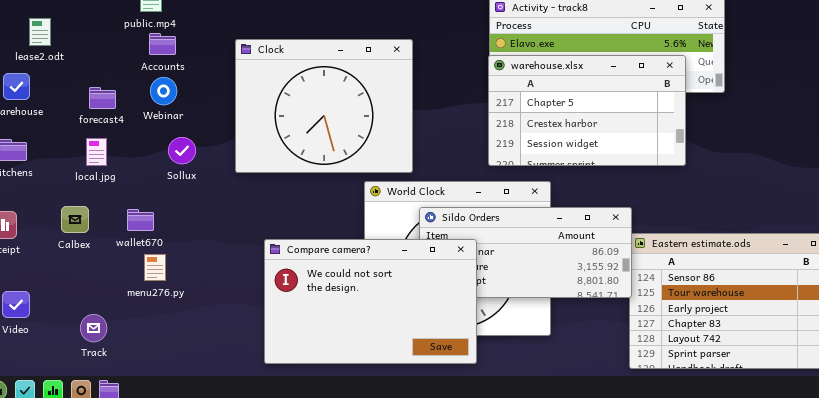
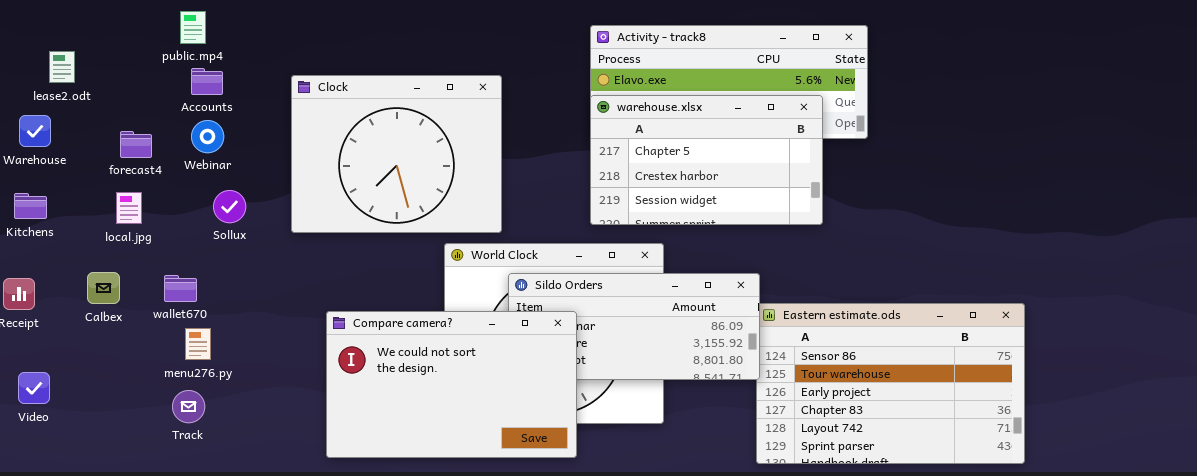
Track: [80,314,107,342] -> [172,390,205,423], moved

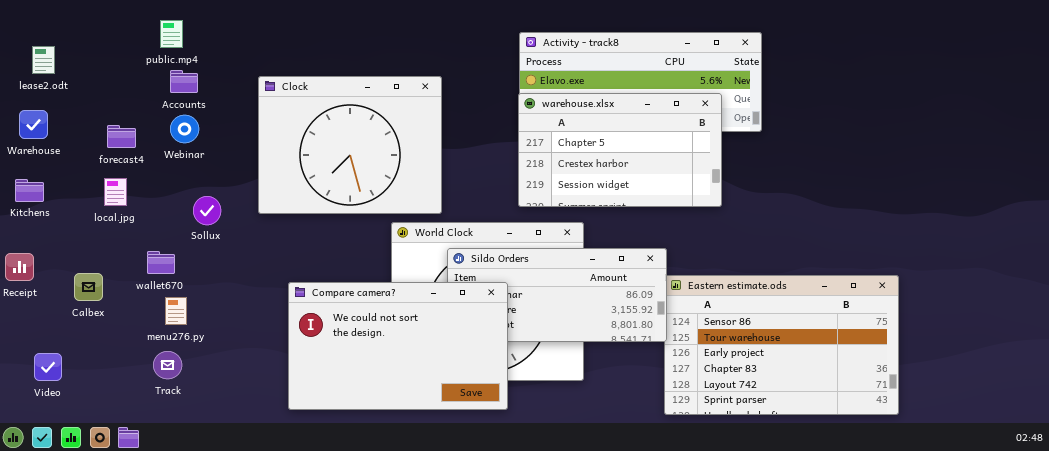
lease2.odt: [49,51,75,83] -> [32,46,55,74], moved
Sollux: [213,190,246,223] -> [193,196,221,225], moved
Calbex: [87,272,120,304] -> [74,273,103,301], moved
Video: [18,372,50,404] -> [34,353,62,381], moved

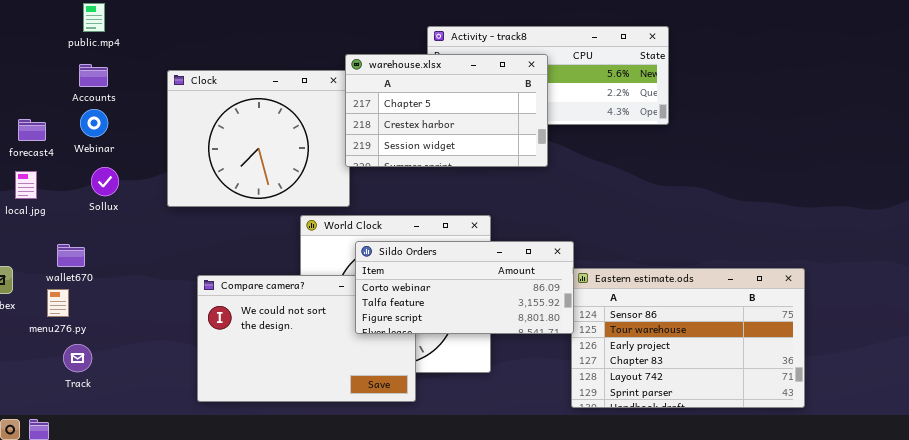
public.mp4: [160,20,183,48] -> [83,3,105,32], moved
warehouse.xlsx: [518,93,722,207] -> [345,54,548,167], moved
Sollux: [193,196,221,225] -> [91,167,119,196], moved
Sildo Orders: [447,248,667,342] -> [355,241,574,334], raised
menu276.py: [165,297,187,325] -> [47,289,69,317], moved

